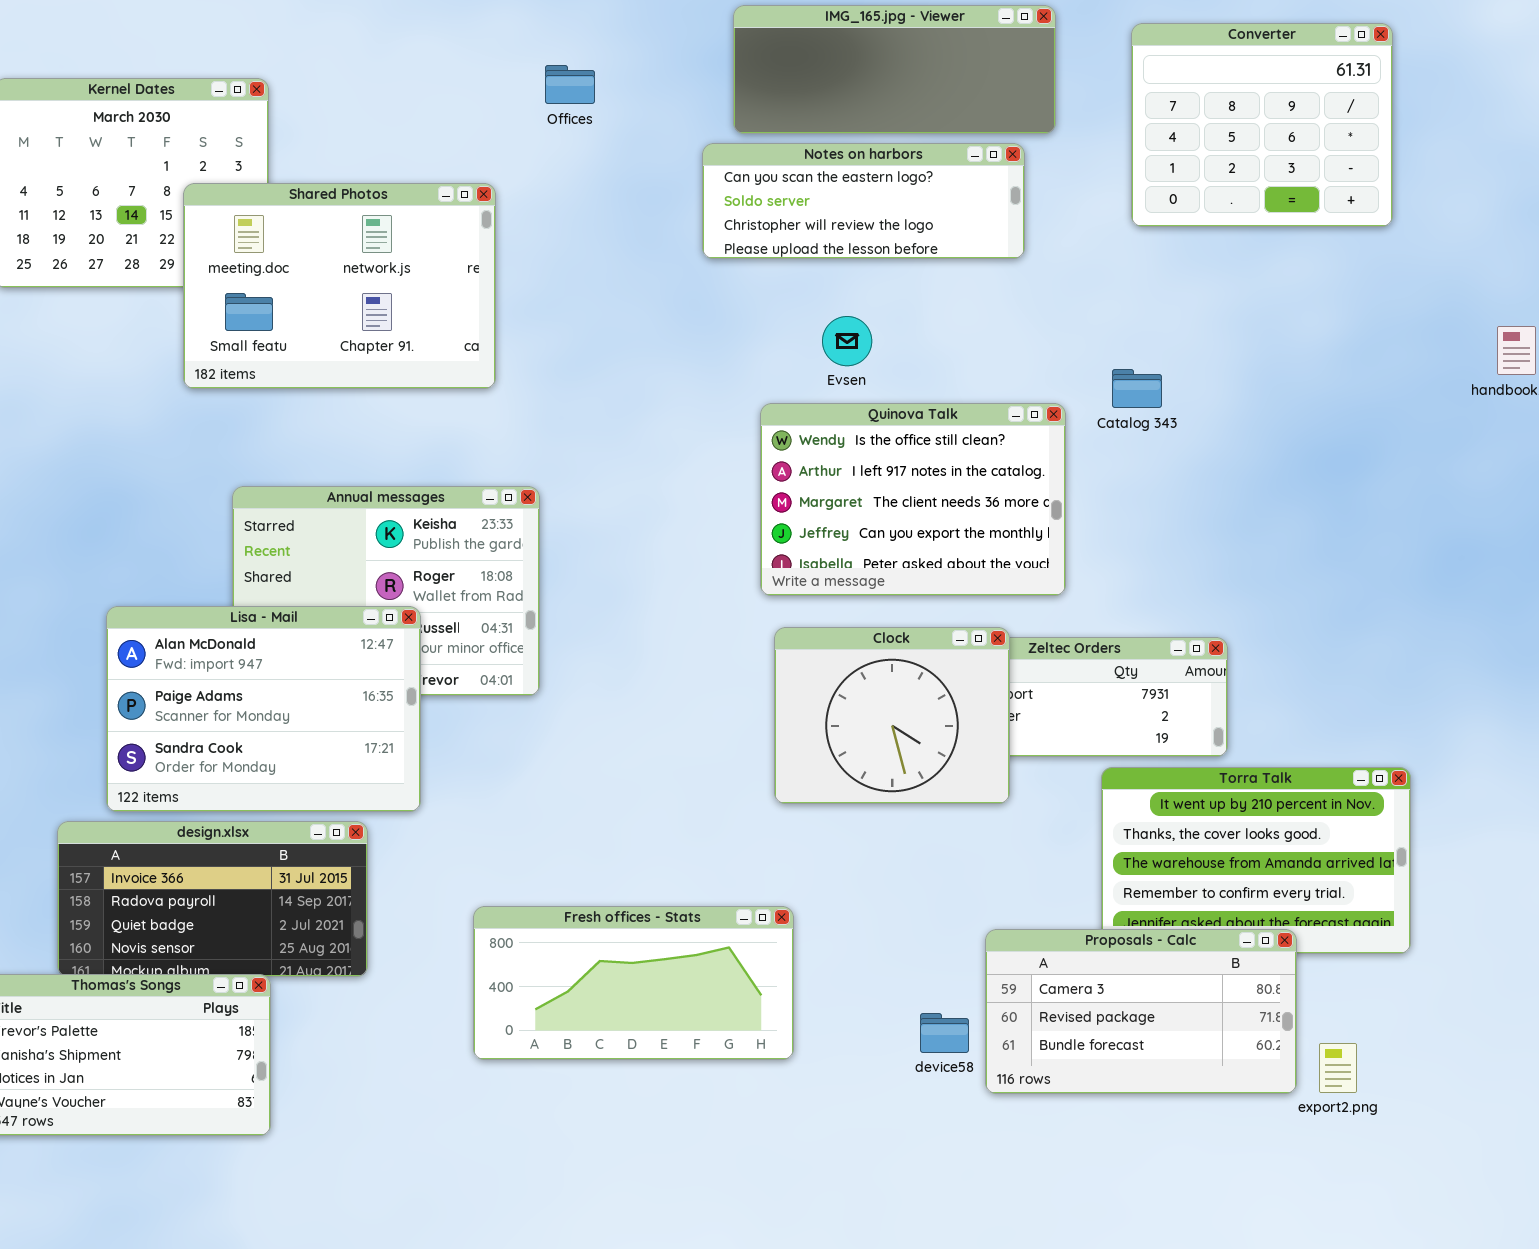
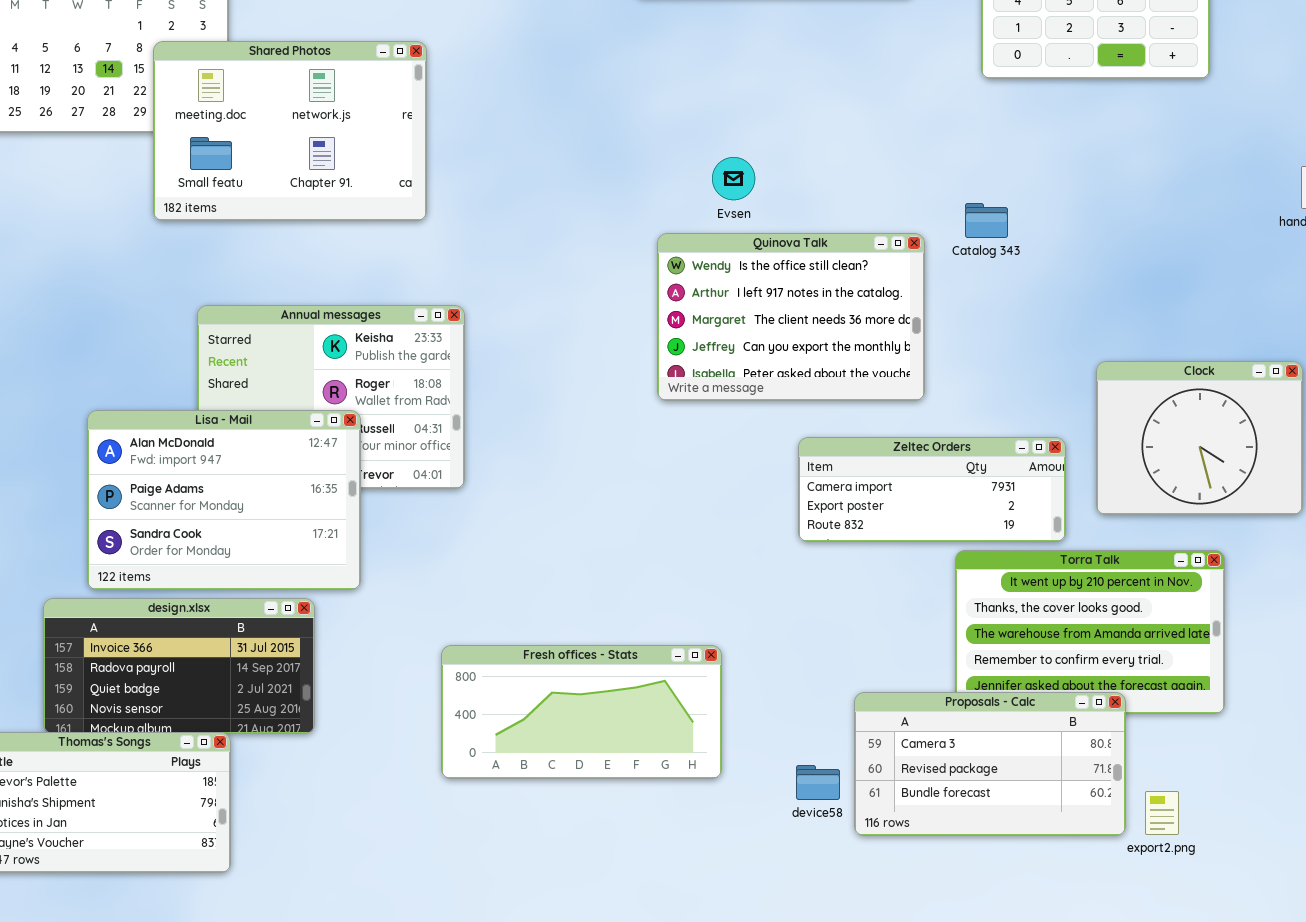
Notes on harbors: [702,143,1025,259] -> none, closed
Clock: [774,627,1010,804] -> [1096,361,1303,515], moved
Fresh offices - Stats: [473,906,794,1060] -> [441,645,722,779], moved

